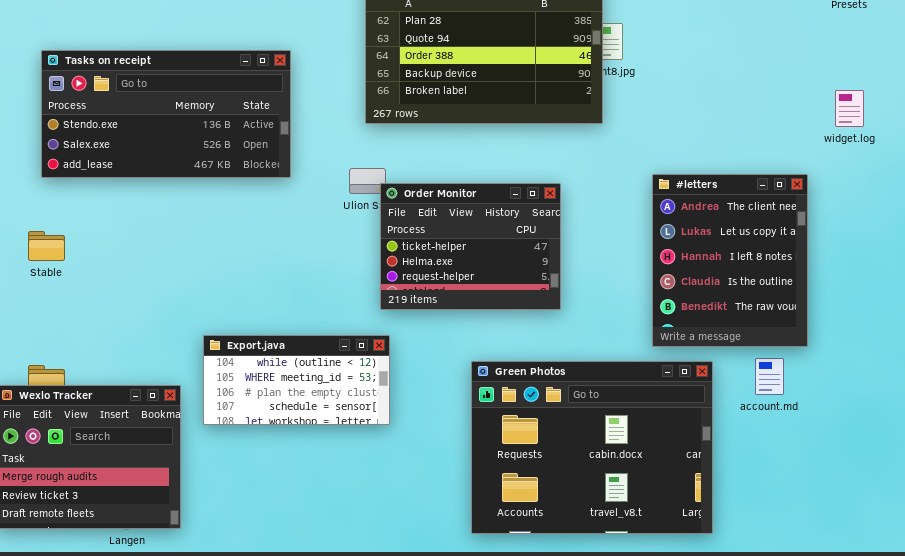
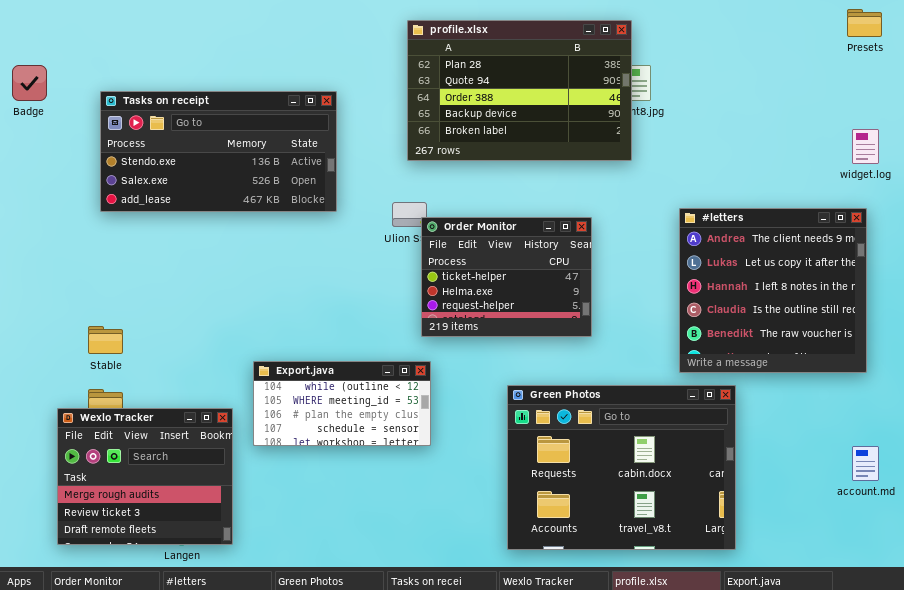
#letters: [652,174,808,347] -> [679,208,867,373], resized
Stable: [28,231,65,261] -> [88,326,123,354], moved
account.md: [755,358,784,395] -> [852,446,879,481], moved

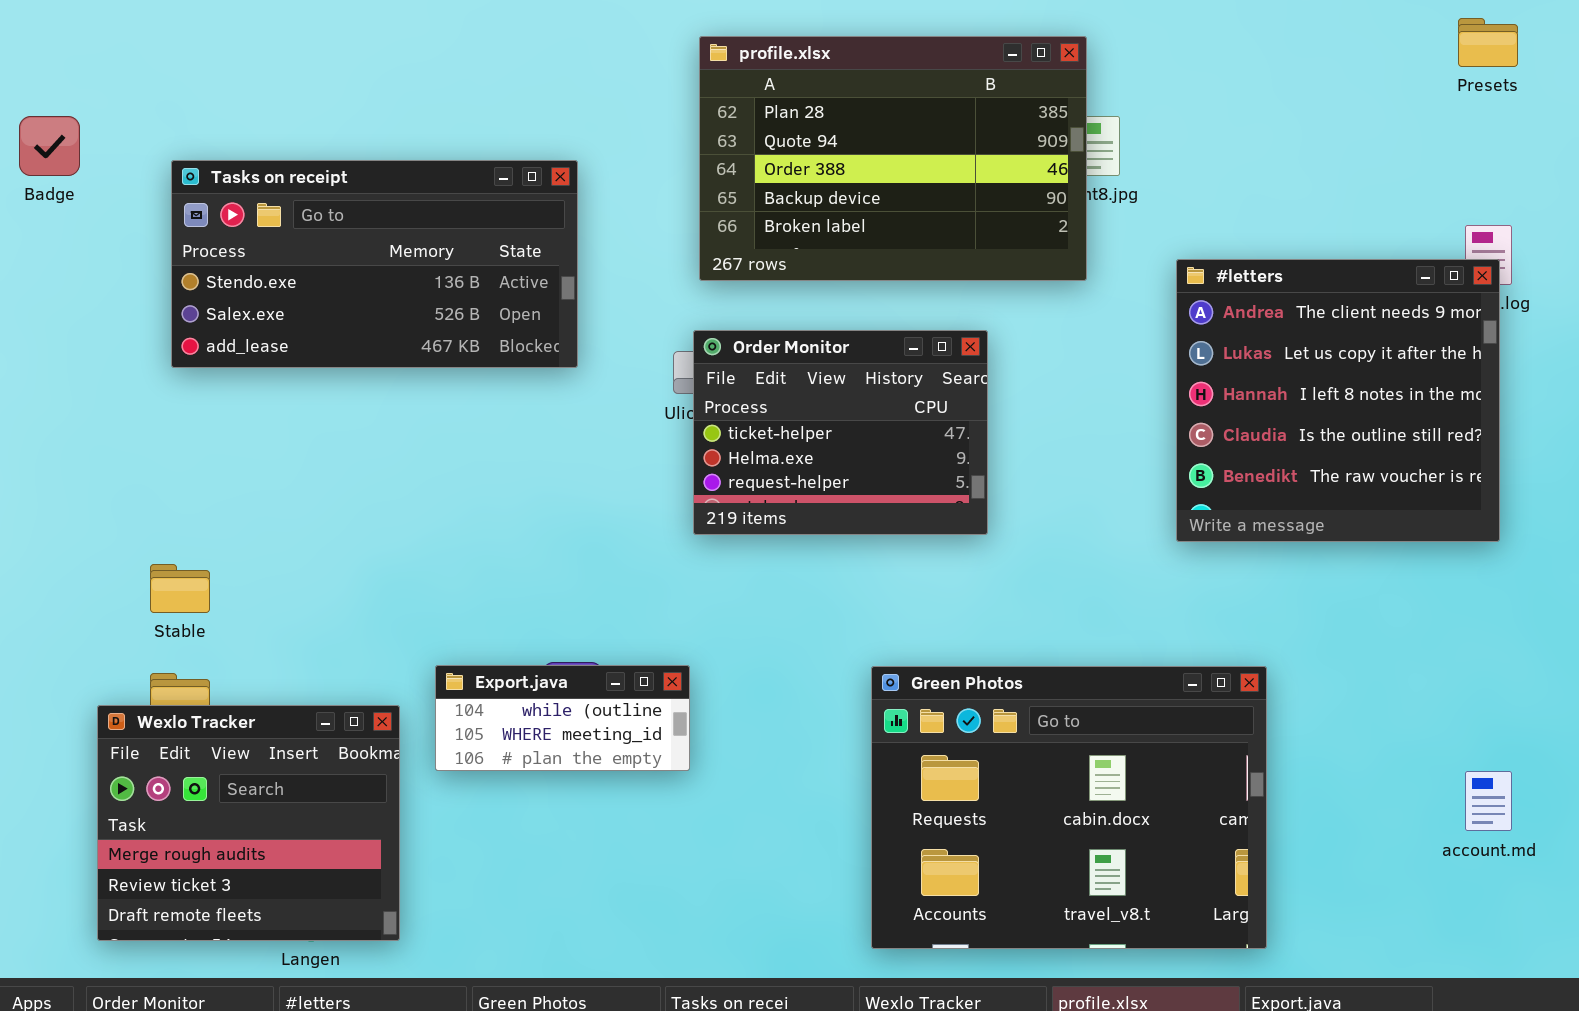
#letters: [679,208,867,373] -> [1176,259,1500,542], moved
Order Monitor: [421,217,592,337] -> [693,330,988,535], moved
Export.java: [253,361,431,446] -> [435,665,690,771], resized

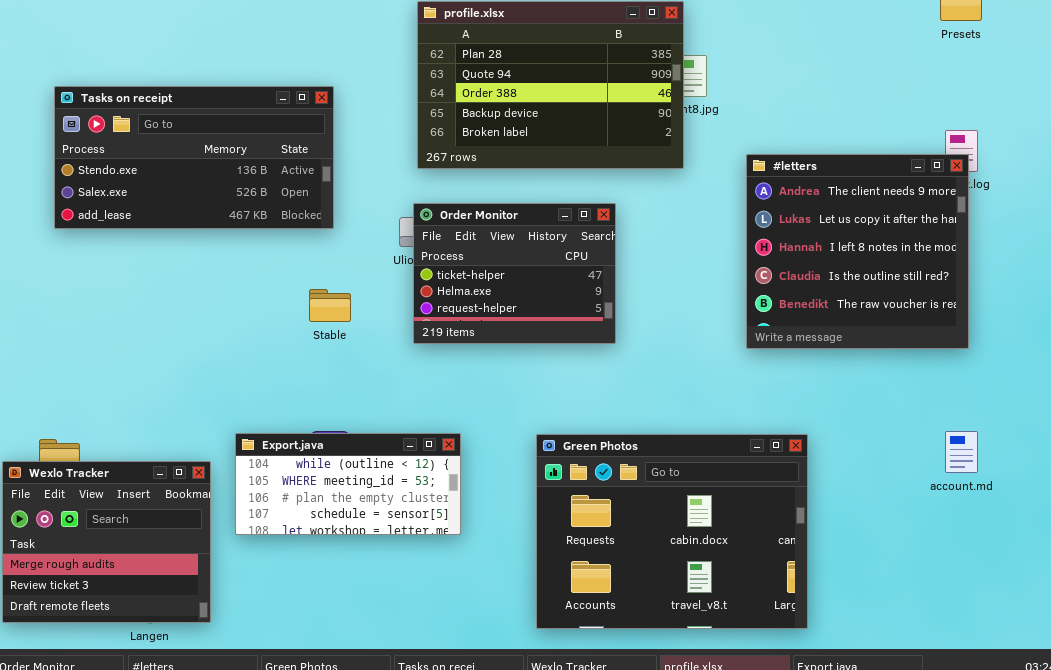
Stable: [150,564,210,613] -> [309,289,351,322], moved
Export.java: [435,665,690,771] -> [235,433,461,535], resized
account.md: [1465,771,1512,831] -> [945,431,978,473], moved

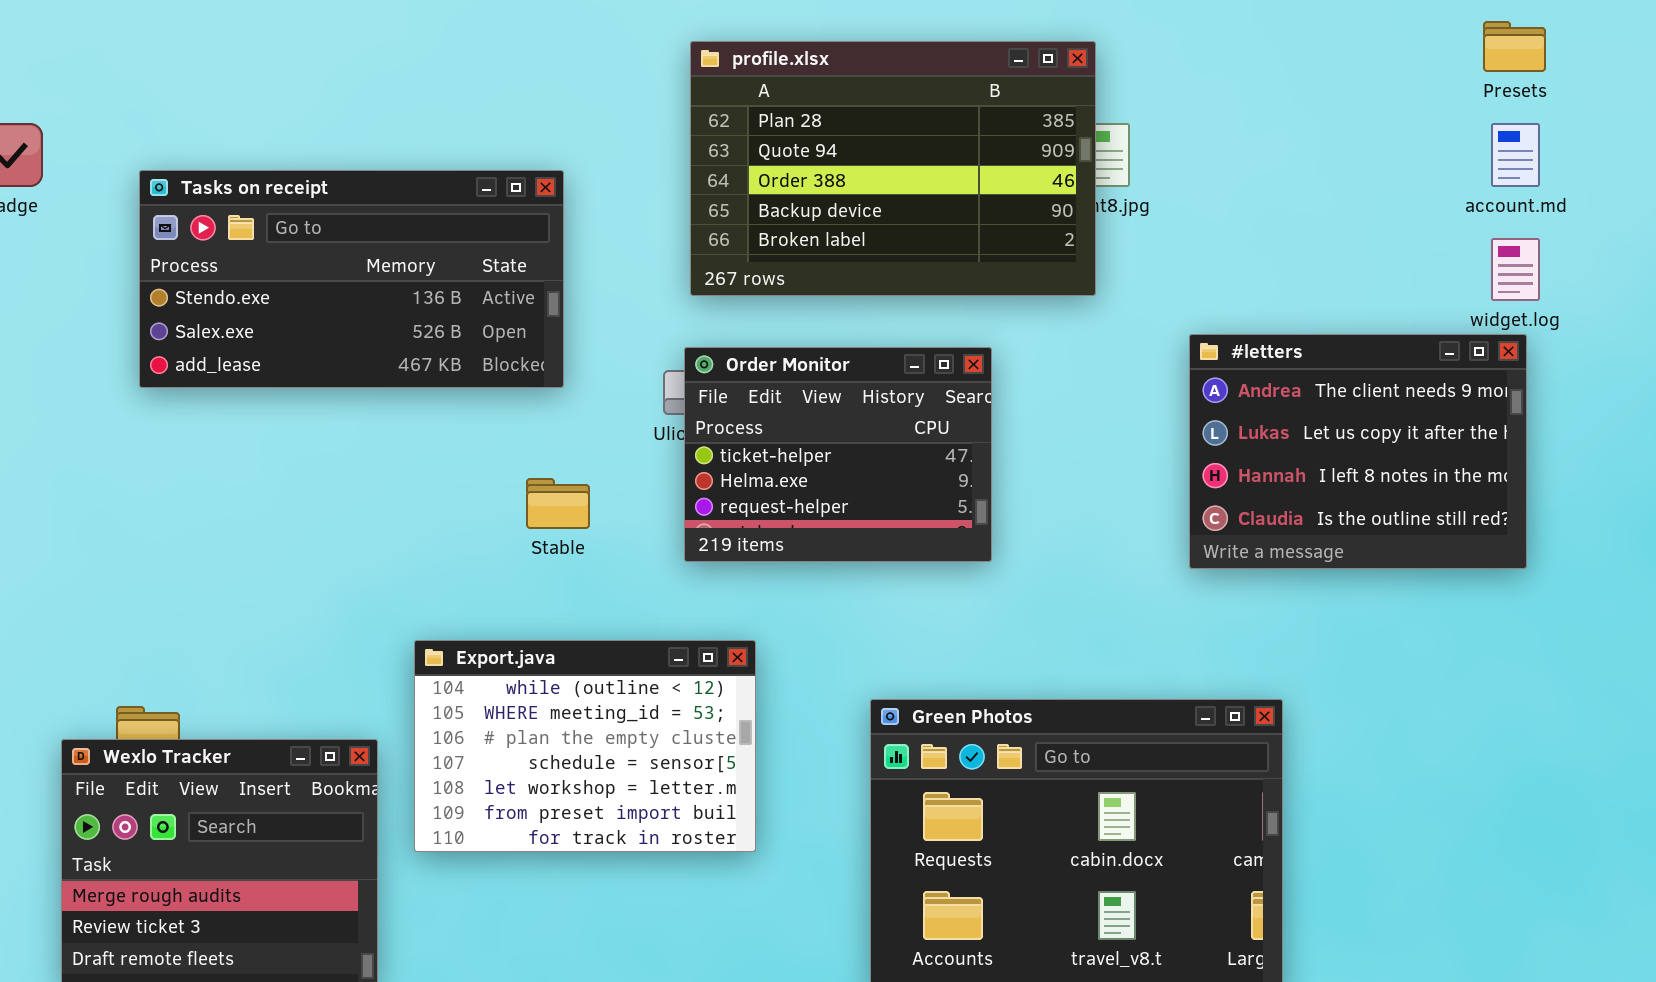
#letters: [746,154,969,349] -> [1189,334,1527,569], resized
account.md: [945,431,978,473] -> [1491,123,1540,187], moved
Export.java: [235,433,461,535] -> [414,640,756,852], resized

